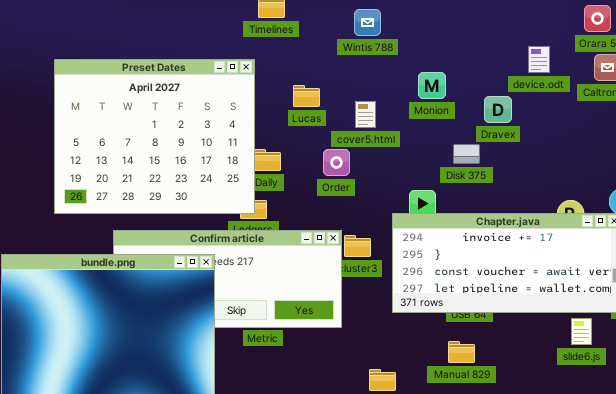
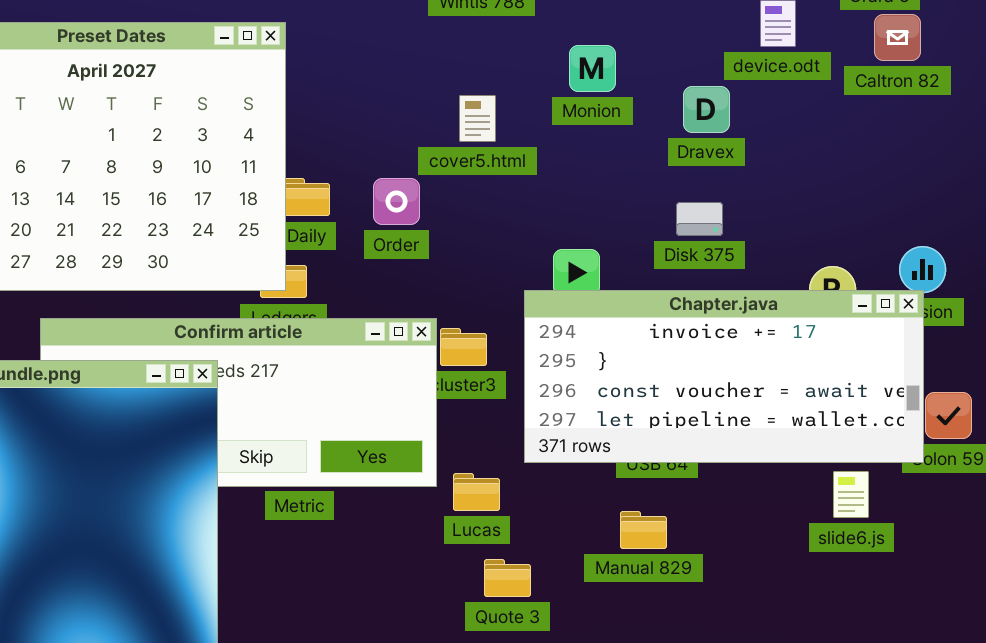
Lucas: [293,85,320,107] -> [453,473,500,511], moved
Disk 375: [453,144,480,164] -> [676,202,723,236], moved
Order: [323,149,350,176] -> [373,178,420,225], moved

